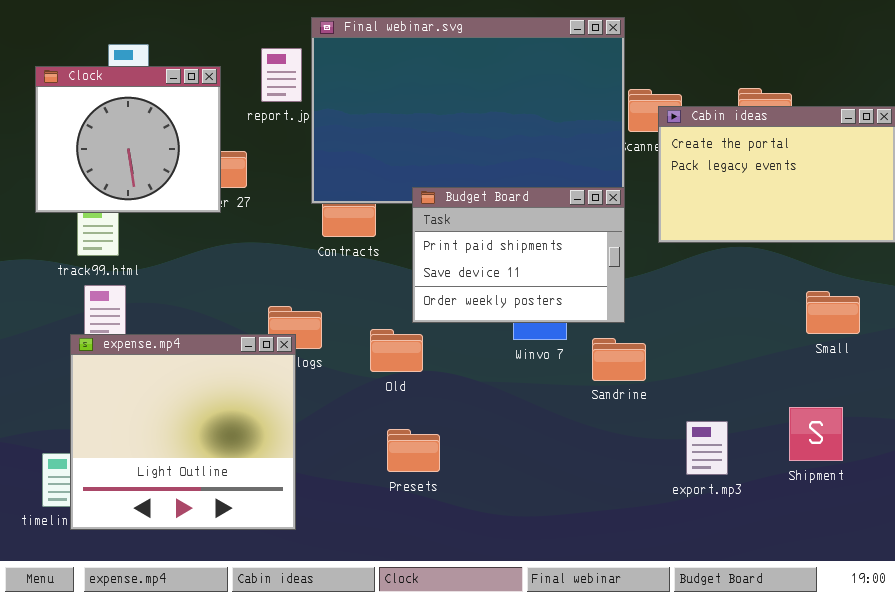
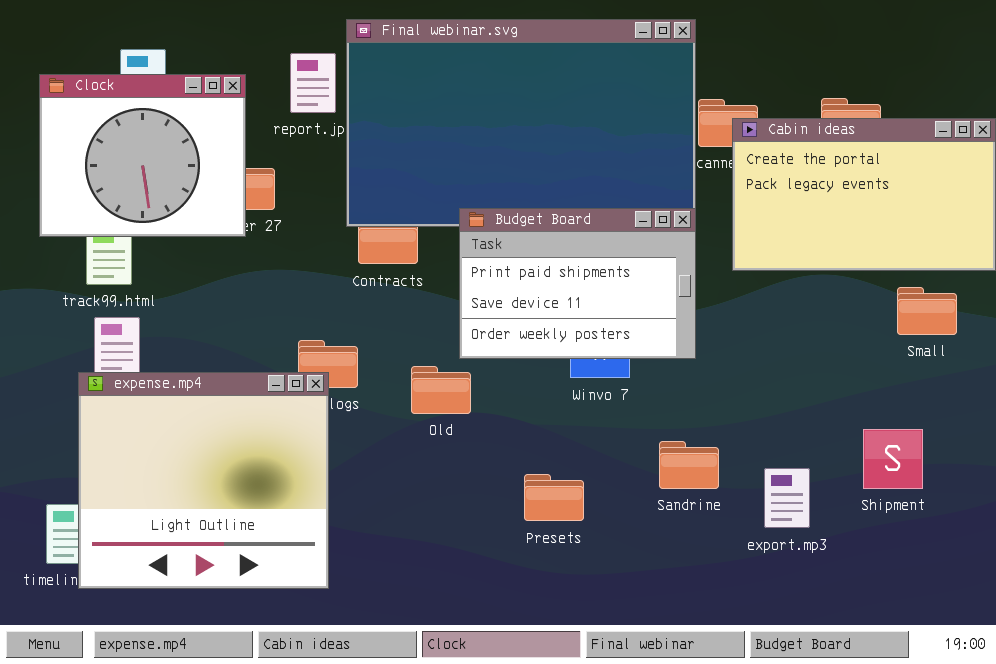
Small: [806,291,860,334] -> [897,287,957,335], moved
Sandrine: [592,338,646,381] -> [659,441,719,489], moved
Shipment: [789,407,843,461] -> [863,429,923,489], moved
Presets: [387,429,440,472] -> [524,474,584,521], moved

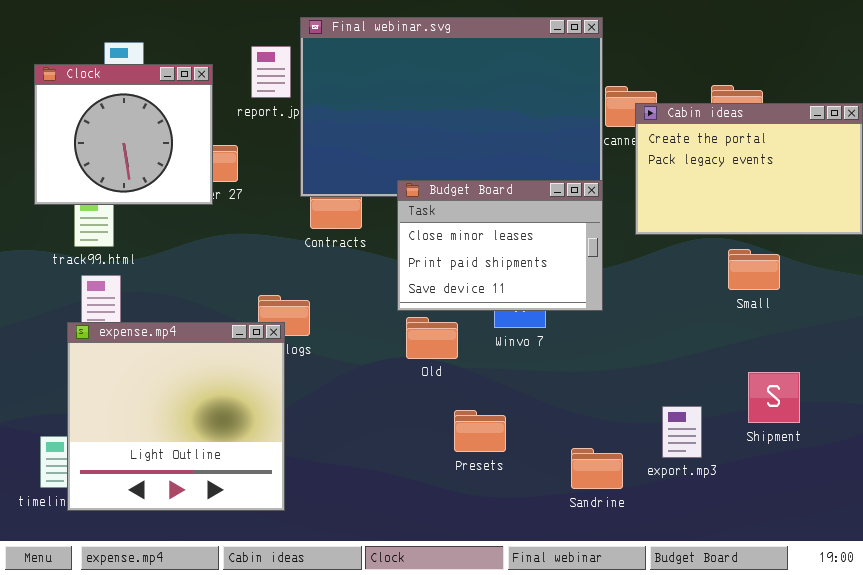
Budget Board: [459,208,696,359] -> [397,180,603,311], scrolled up 1 row
Small: [897,287,957,335] -> [728,249,780,290], moved
Old: [411,366,471,414] -> [406,317,458,359], moved
Sandrine: [659,441,719,489] -> [571,448,623,489], moved

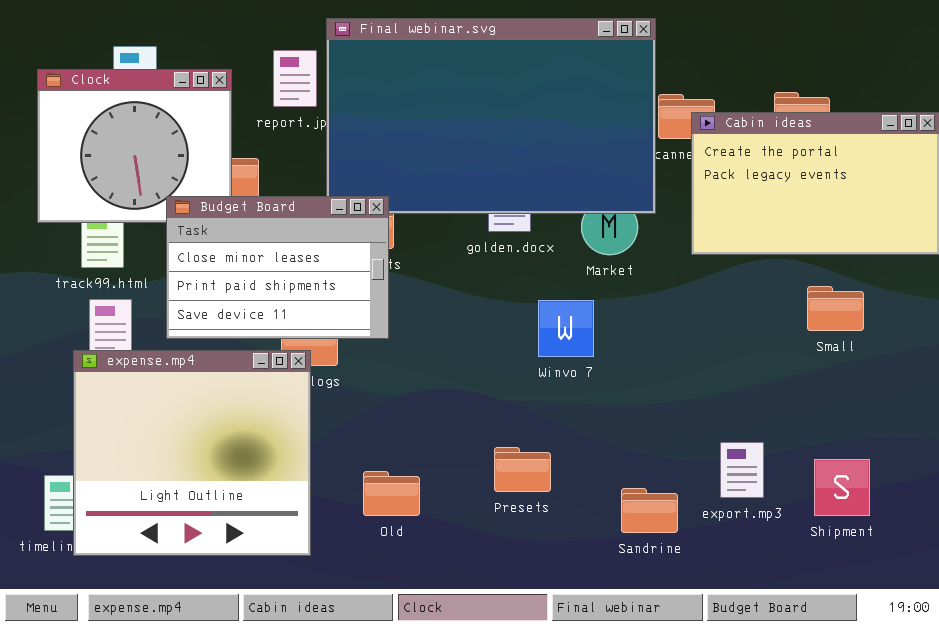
Budget Board: [397,180,603,311] -> [166,196,389,339], moved
Small: [728,249,780,290] -> [807,286,864,331], moved
Old: [406,317,458,359] -> [363,471,420,516], moved
Shipment: [748,372,800,423] -> [814,459,870,516], moved

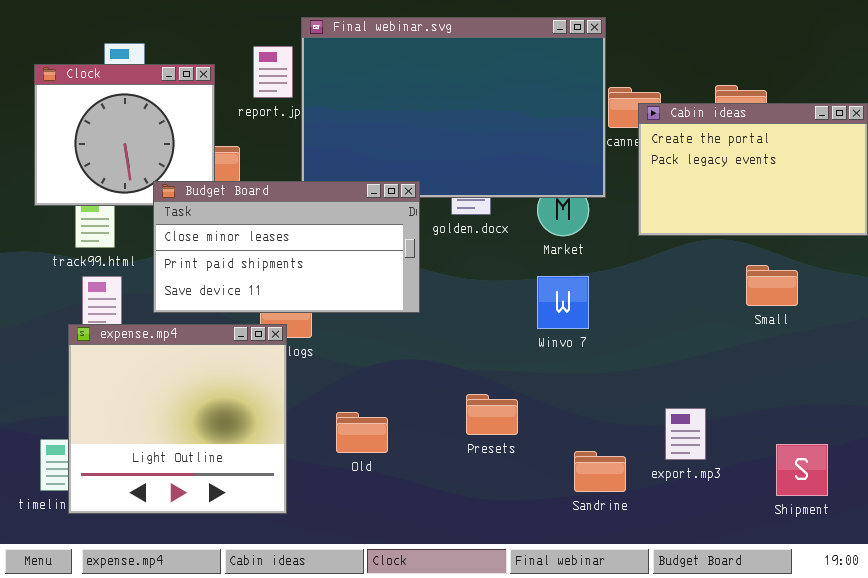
Budget Board: [166,196,389,339] -> [153,181,420,313], resized
Winvo 7: [538,300,594,357] -> [537,276,589,329], moved
Presets: [494,447,551,492] -> [466,394,518,435], moved
Shipment: [814,459,870,516] -> [776,444,828,496], moved
Old: [363,471,420,516] -> [336,412,388,453], moved

